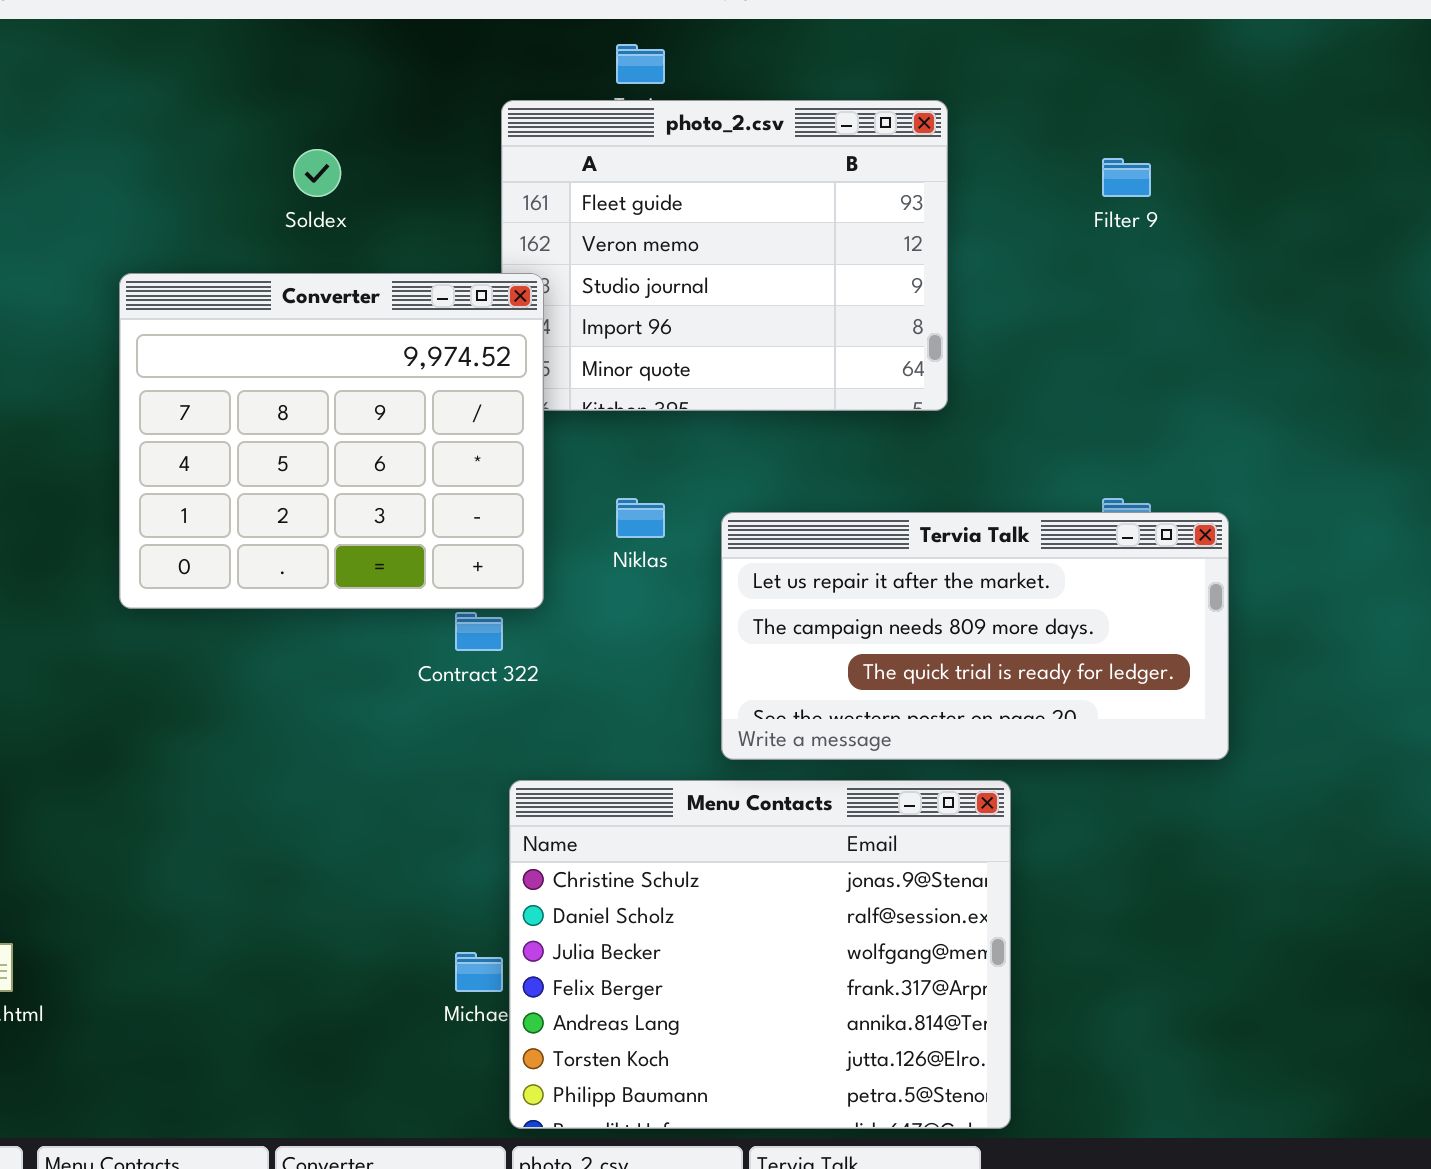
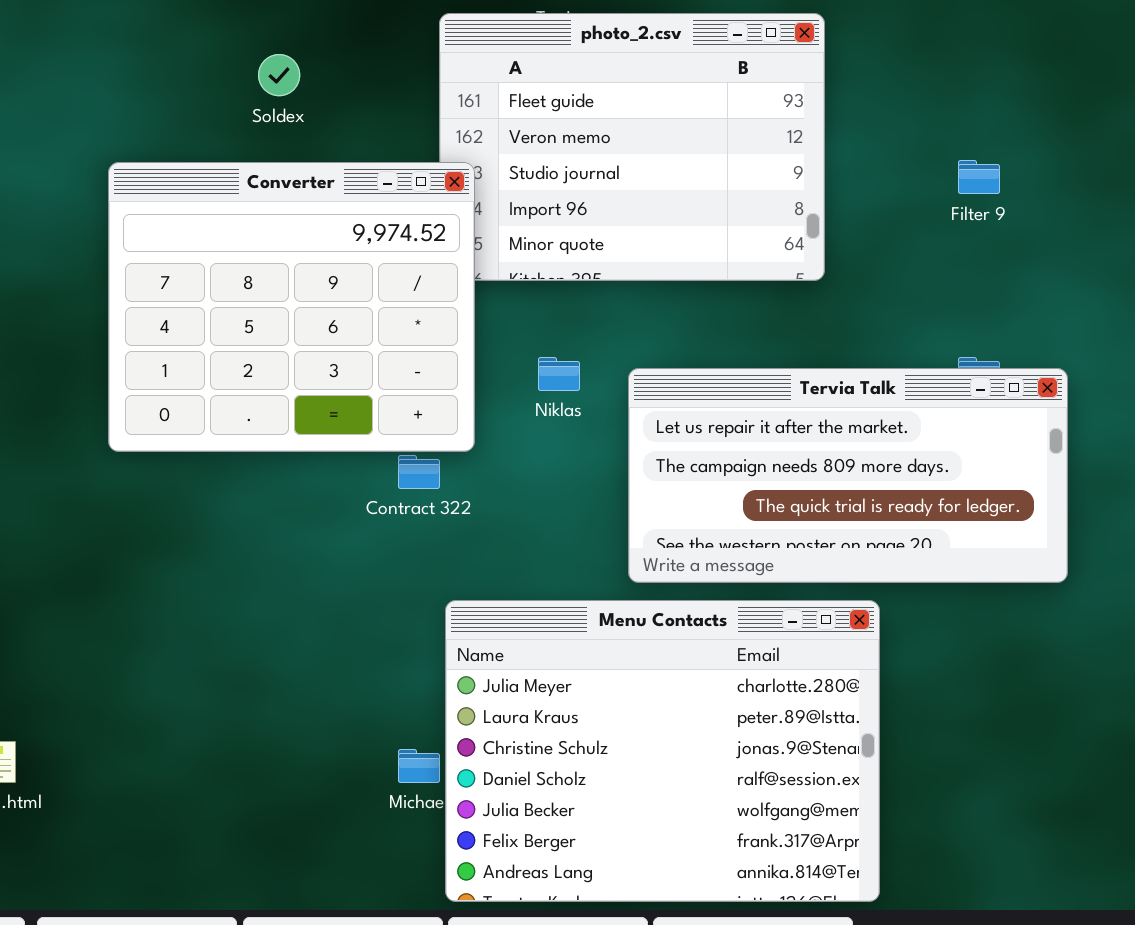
Filter 9: [1102,158,1151,197] -> [958,160,1000,194], moved
Menu Contacts: [509,780,1011,1129] -> [445,600,880,902], scrolled up 2 rows

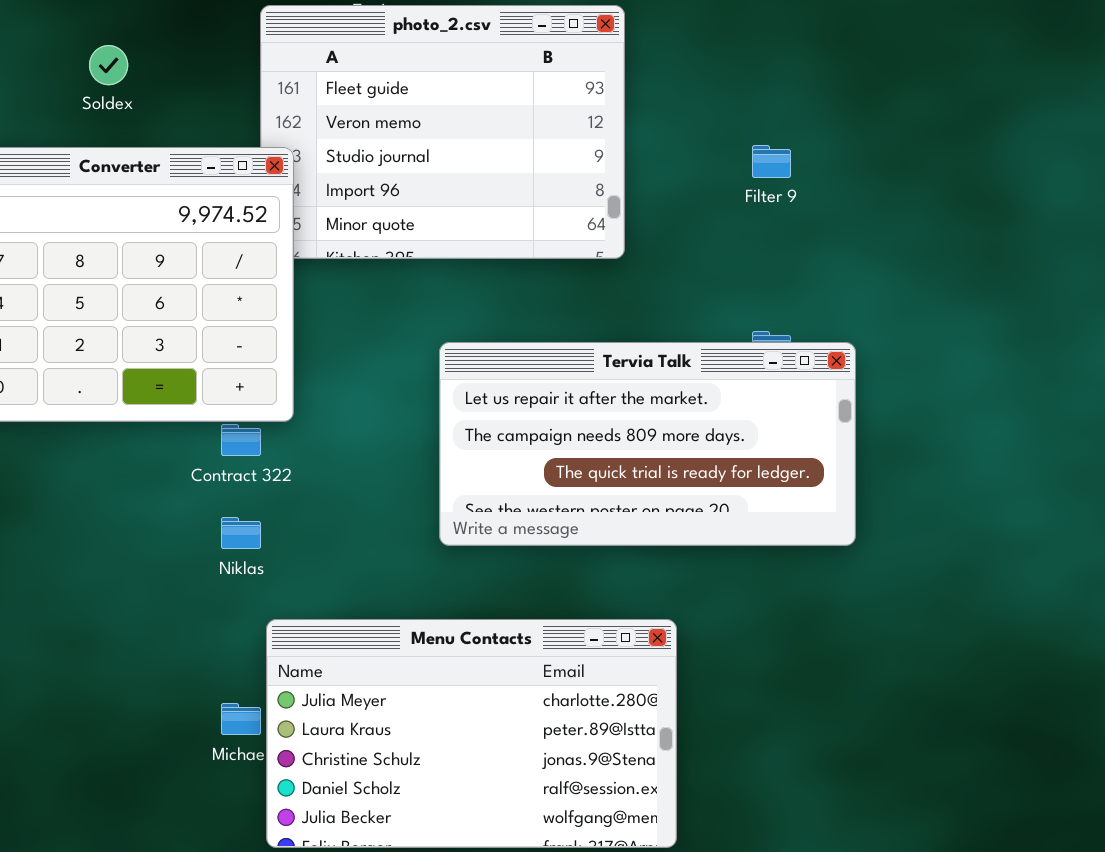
Niklas: [538,357,580,391] -> [221,517,261,549], moved
Menu Contacts: [445,600,880,902] -> [266,619,677,848], resized

